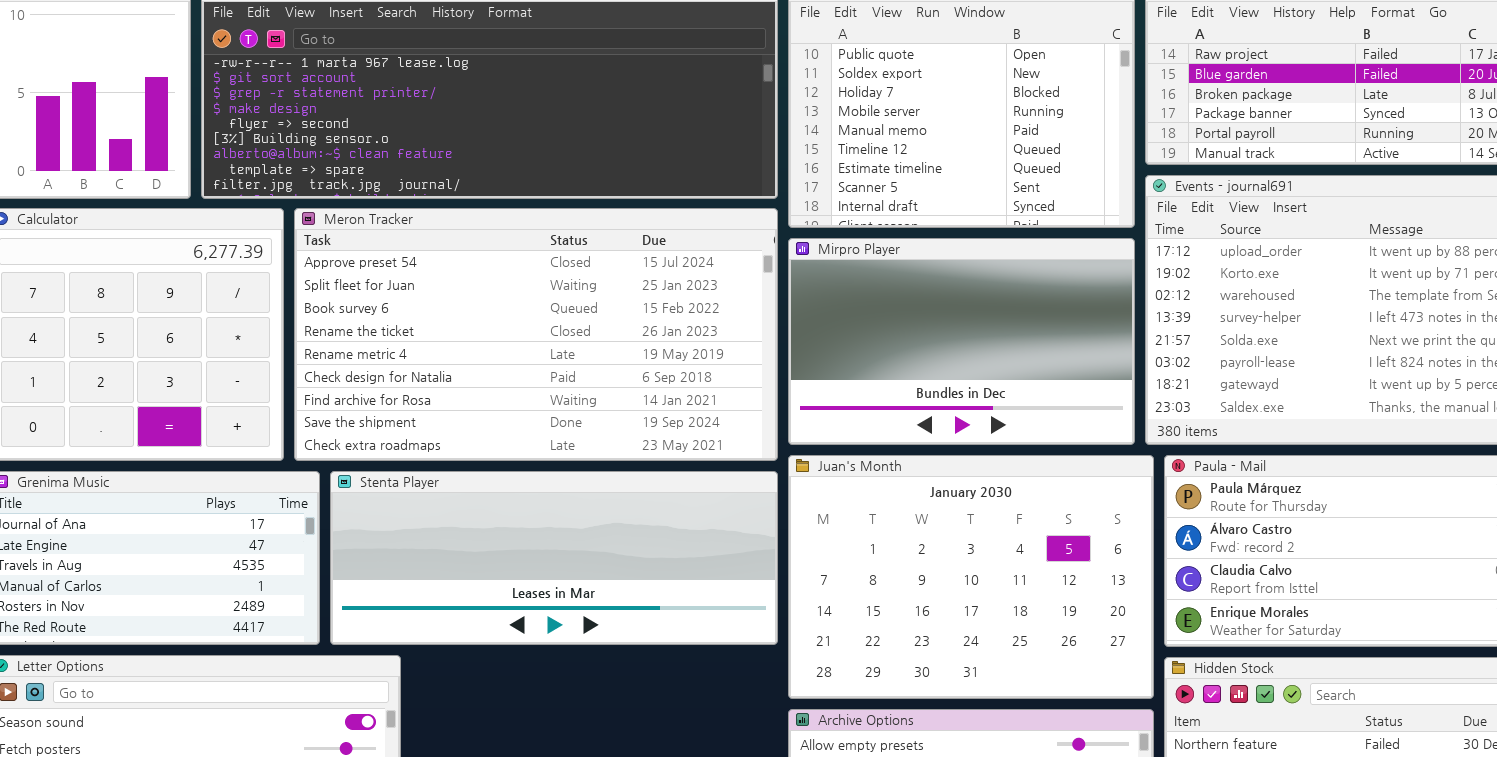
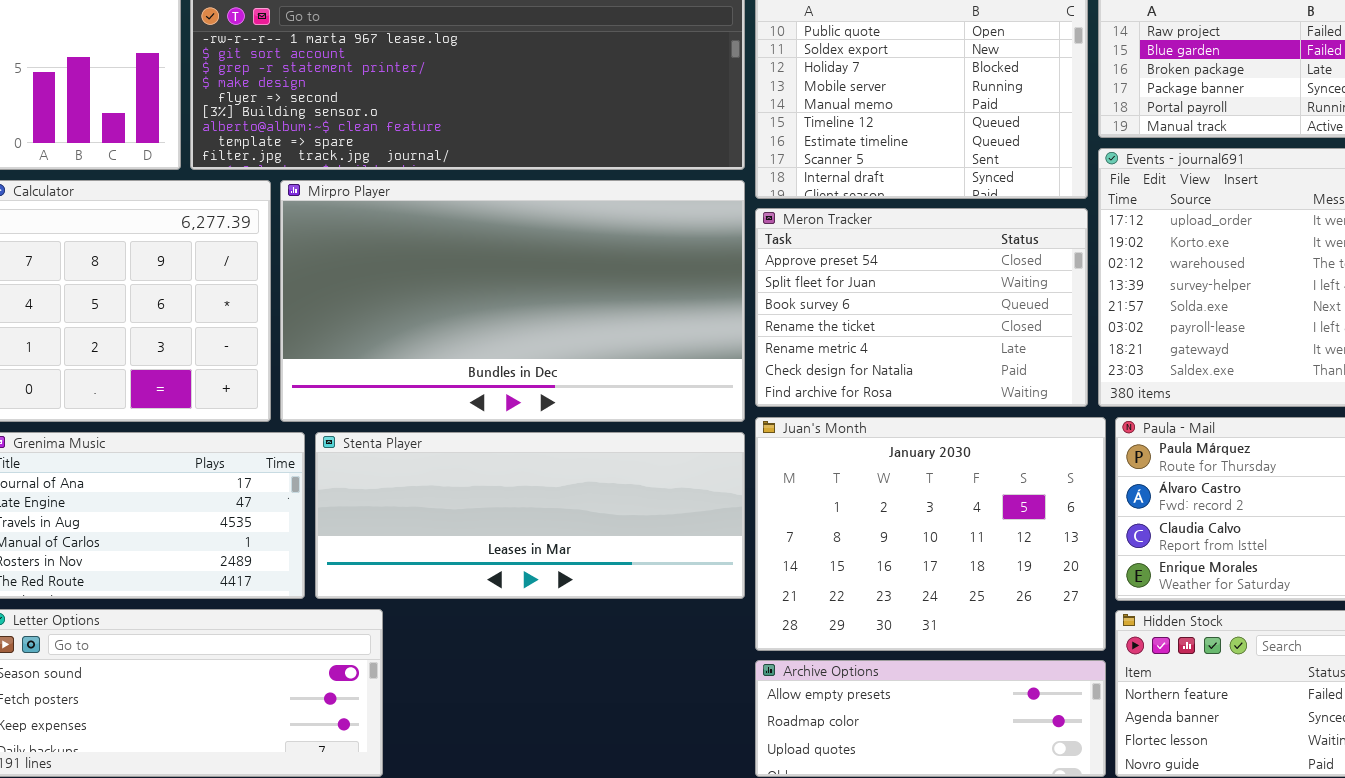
Meron Tracker: [294,208,778,461] -> [755,208,1088,407], moved, resized
Mirpro Player: [788,238,1135,445] -> [280,180,745,422], moved, resized

